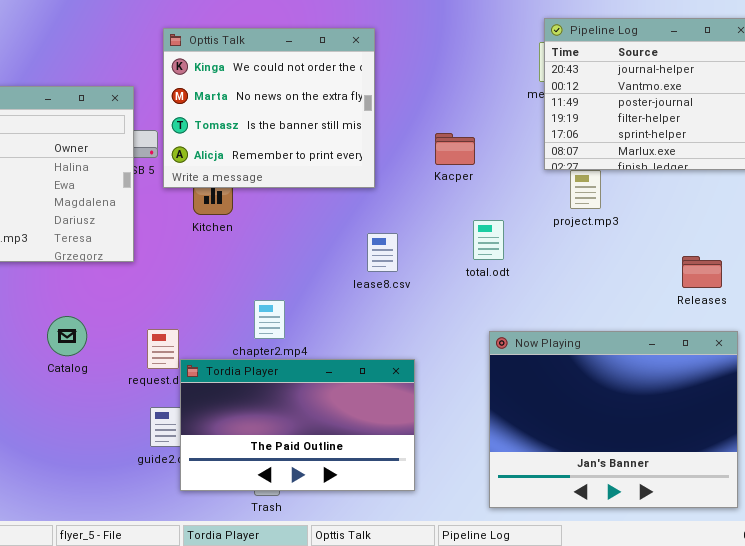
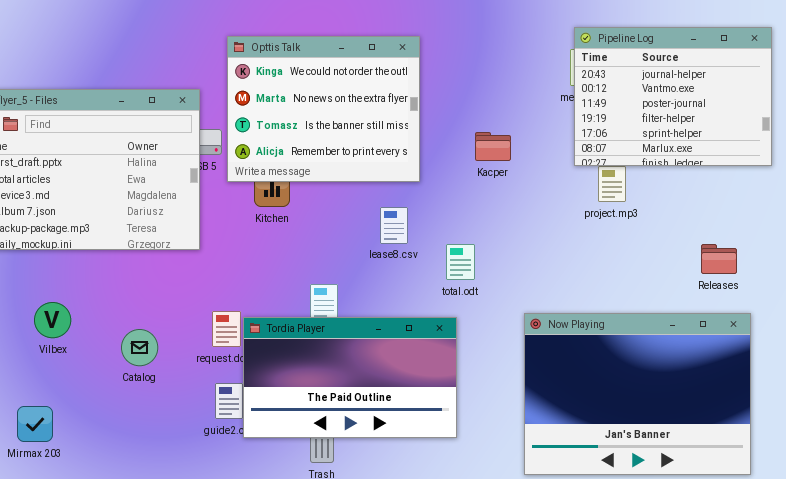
total.odt: [473,220,504,260] -> [446,244,475,280], moved
lease8.csv: [367,233,398,272] -> [380,207,408,244], moved
Catalog: [47,316,87,356] -> [121,329,158,366], moved
Tordia Player: [180,359,415,491] -> [243,317,457,438], moved

